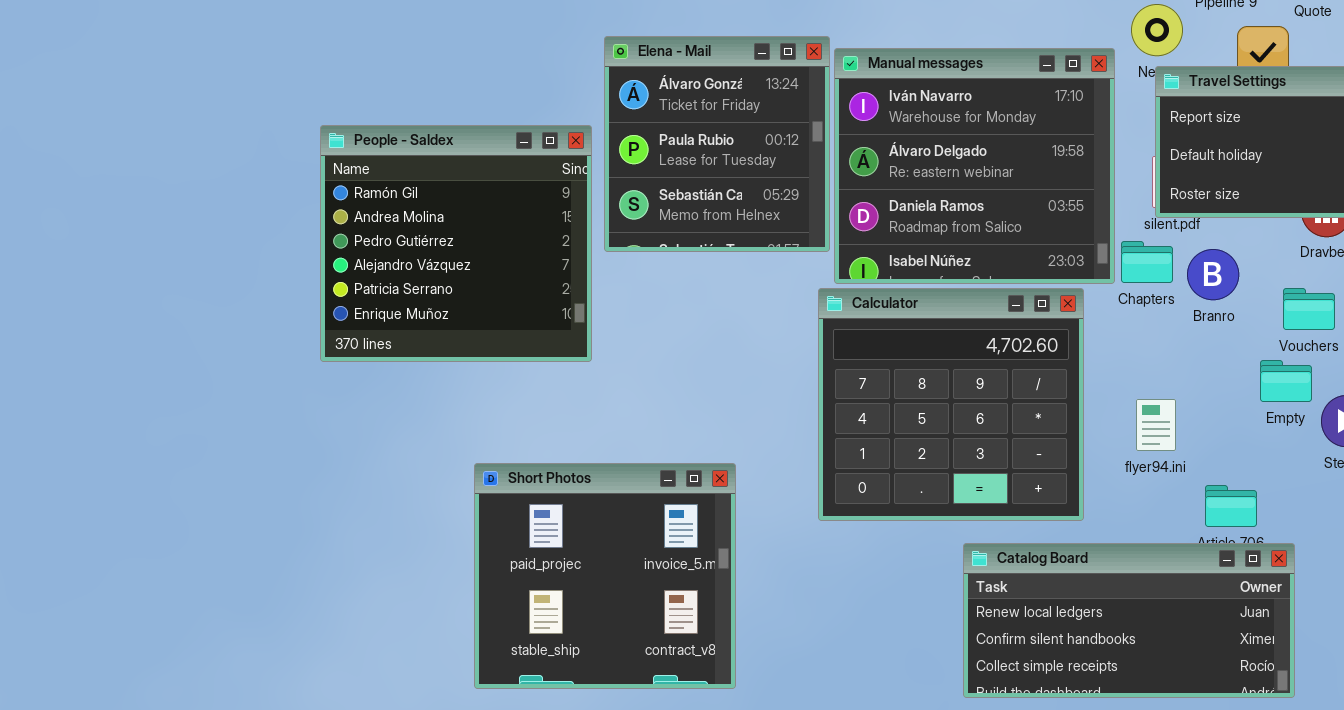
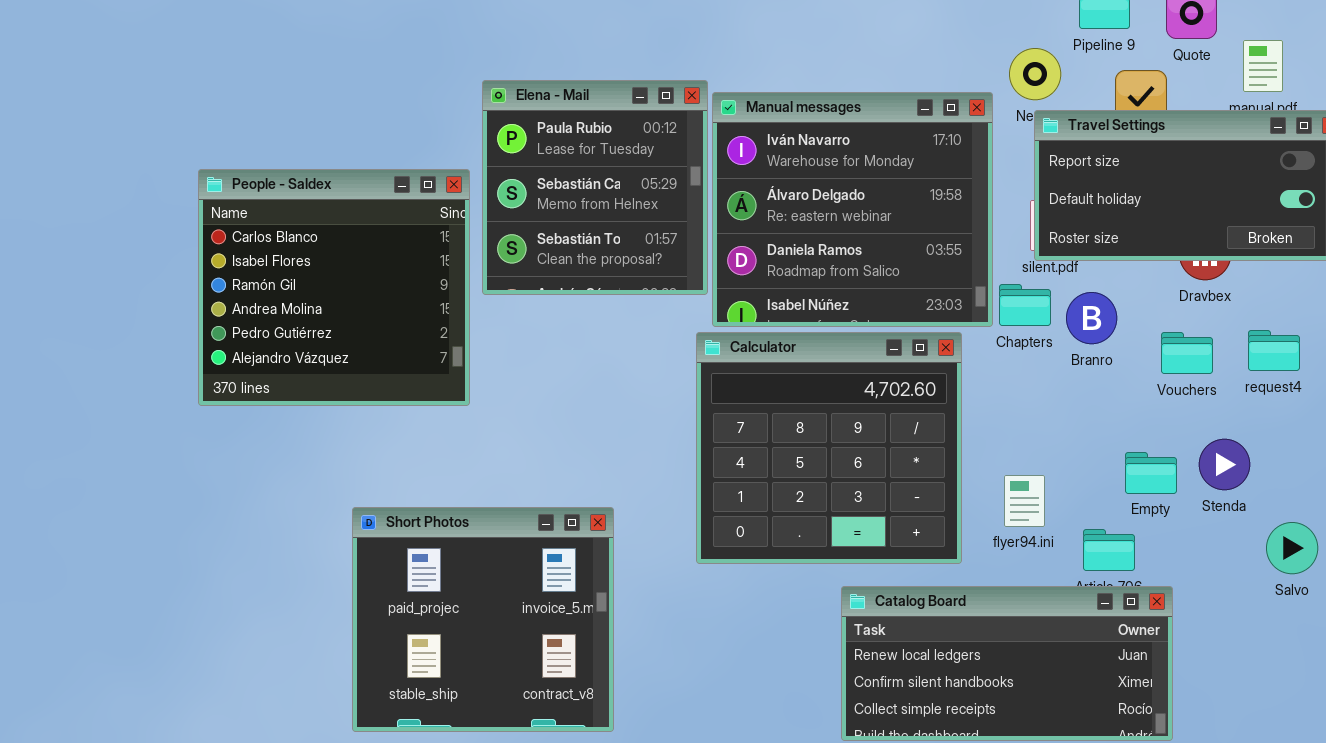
Elena - Mail: [604,36,830,252] -> [482,80,708,295], scrolled down 1 row
People - Saldex: [320,125,592,362] -> [198,169,470,406], scrolled up 2 rows
Empty: [1260,360,1312,402] -> [1125,452,1177,494], moved
flyer94.ini: [1136,399,1176,451] -> [1004,475,1045,527], moved

